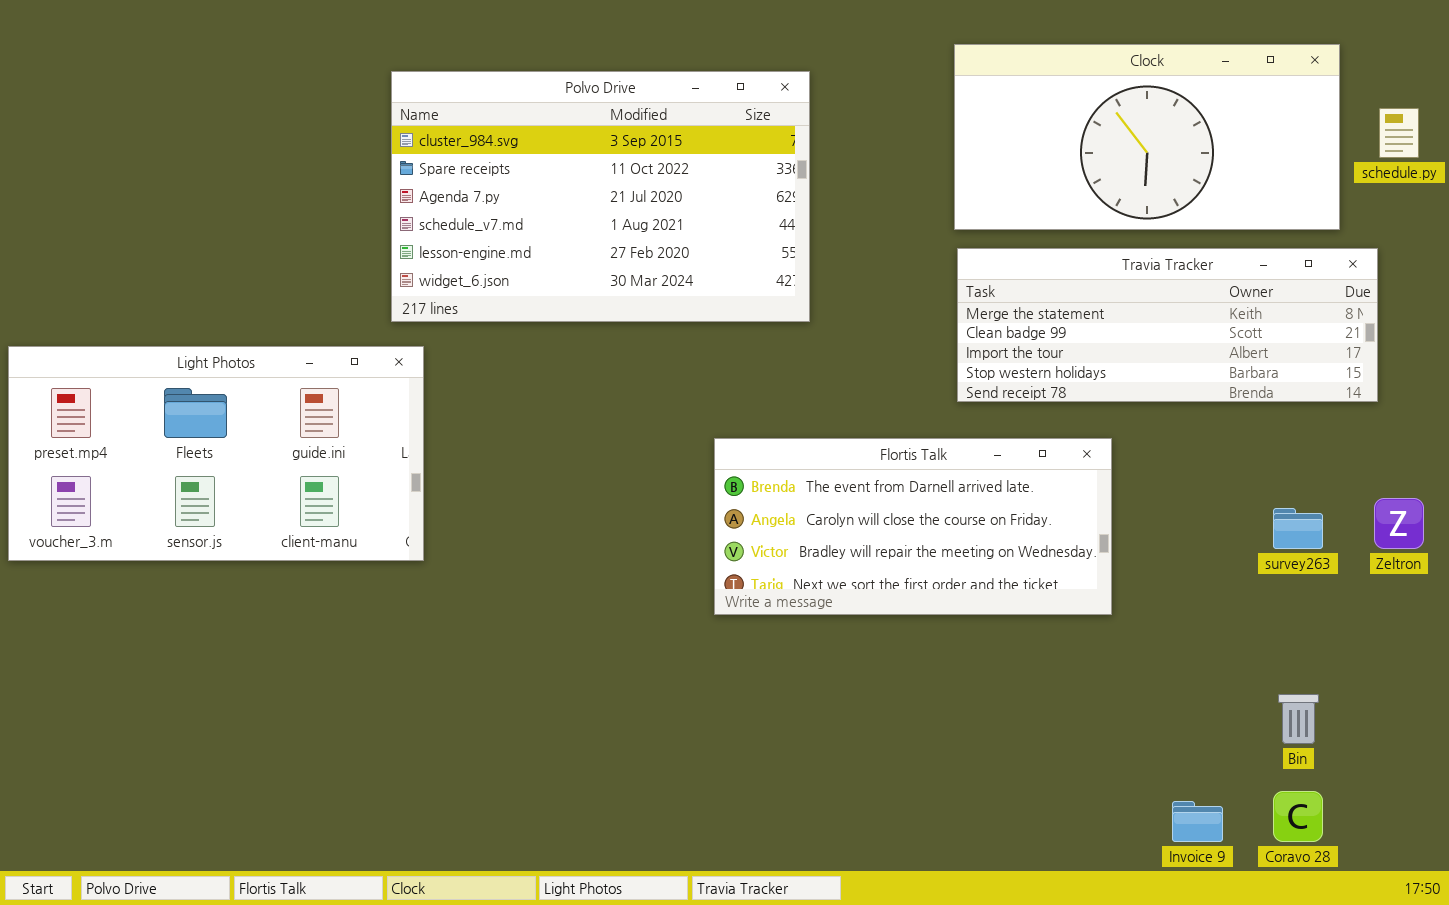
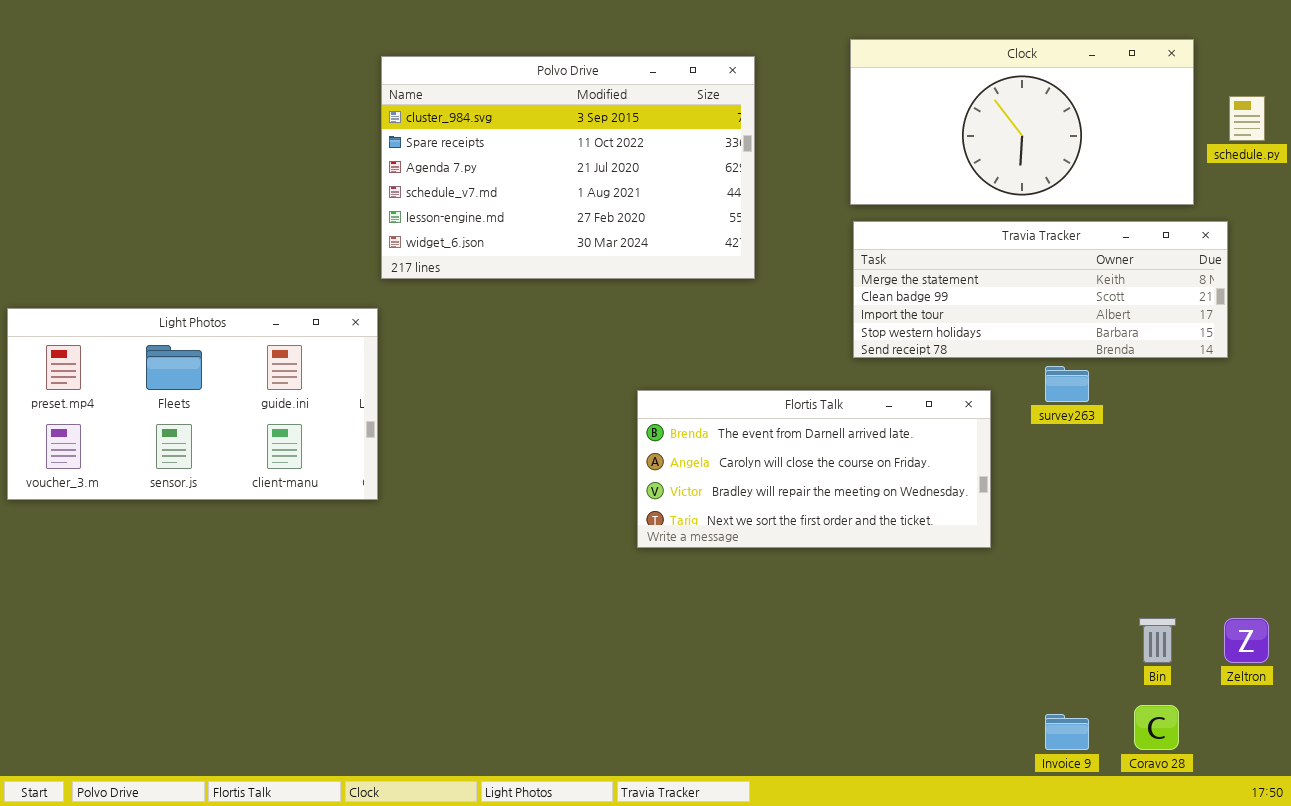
Polvo Drive: [391,71,810,322] -> [381,56,755,279], moved
Zeltron: [1374,498,1424,549] -> [1224,618,1269,663], moved
survey263: [1273,508,1323,549] -> [1045,366,1089,402], moved

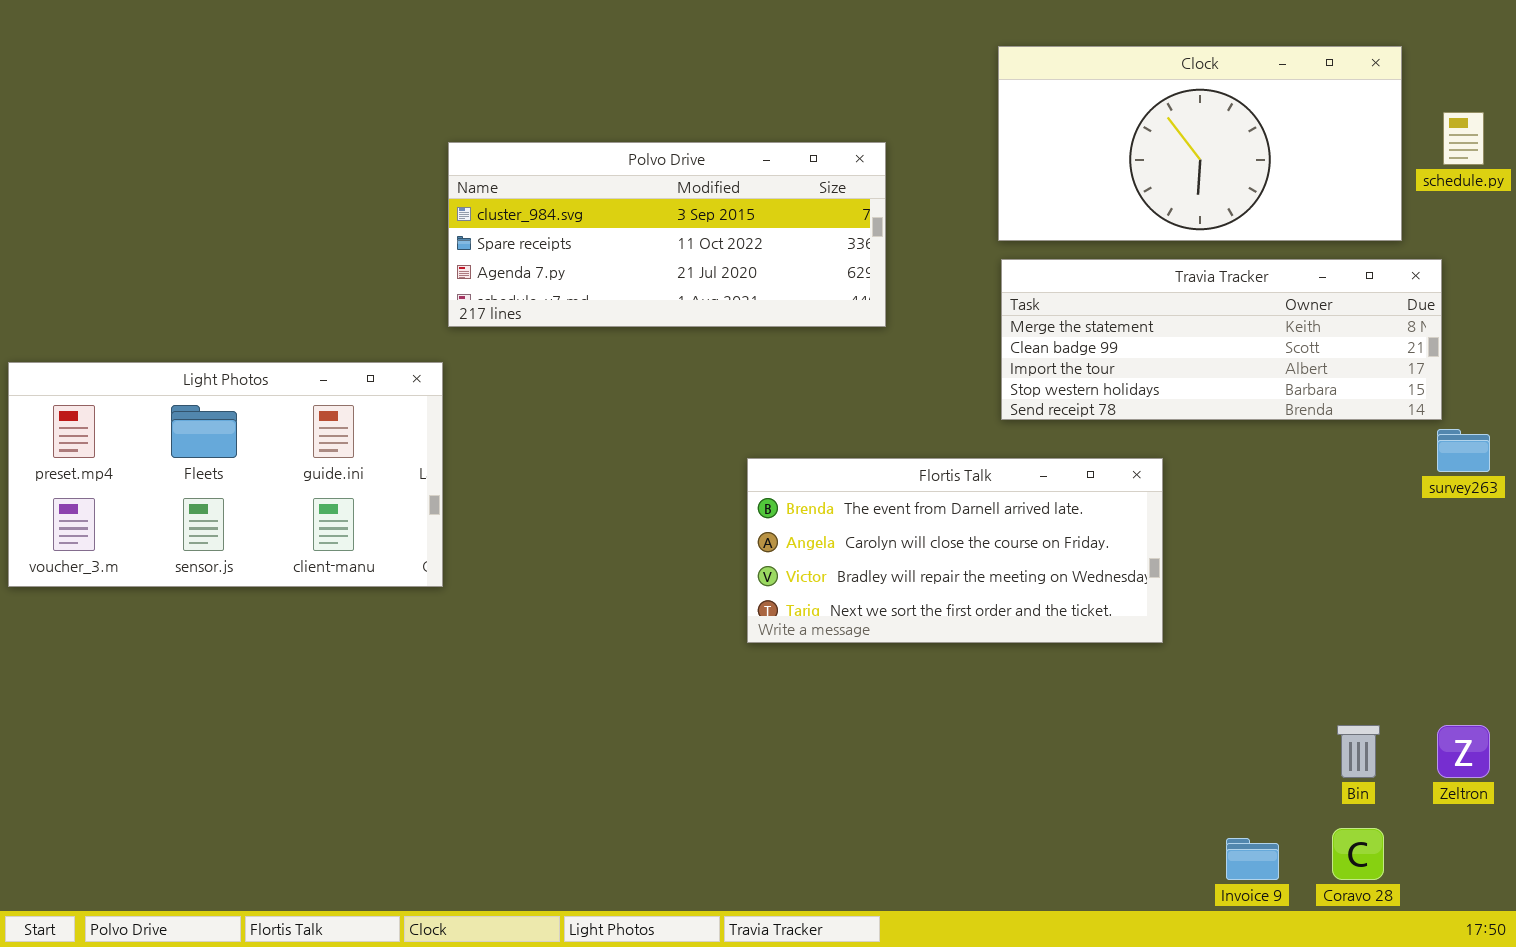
Polvo Drive: [381,56,755,279] -> [448,142,886,327], resized
survey263: [1045,366,1089,402] -> [1437,429,1490,472], moved

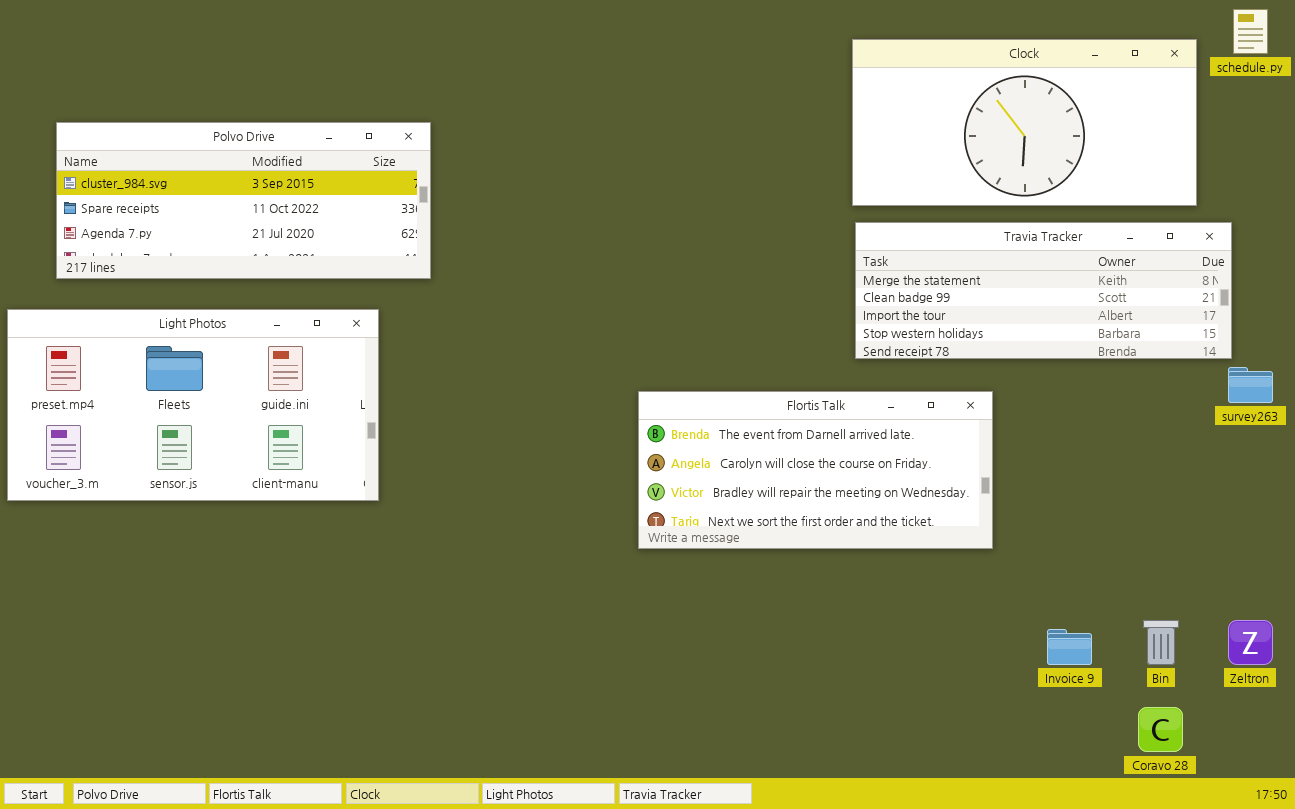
schedule.py: [1443,112,1484,165] -> [1233,9,1268,54], moved
Polvo Drive: [448,142,886,327] -> [56,122,431,279], moved
Invoice 9: [1226,838,1279,880] -> [1047,629,1092,665], moved

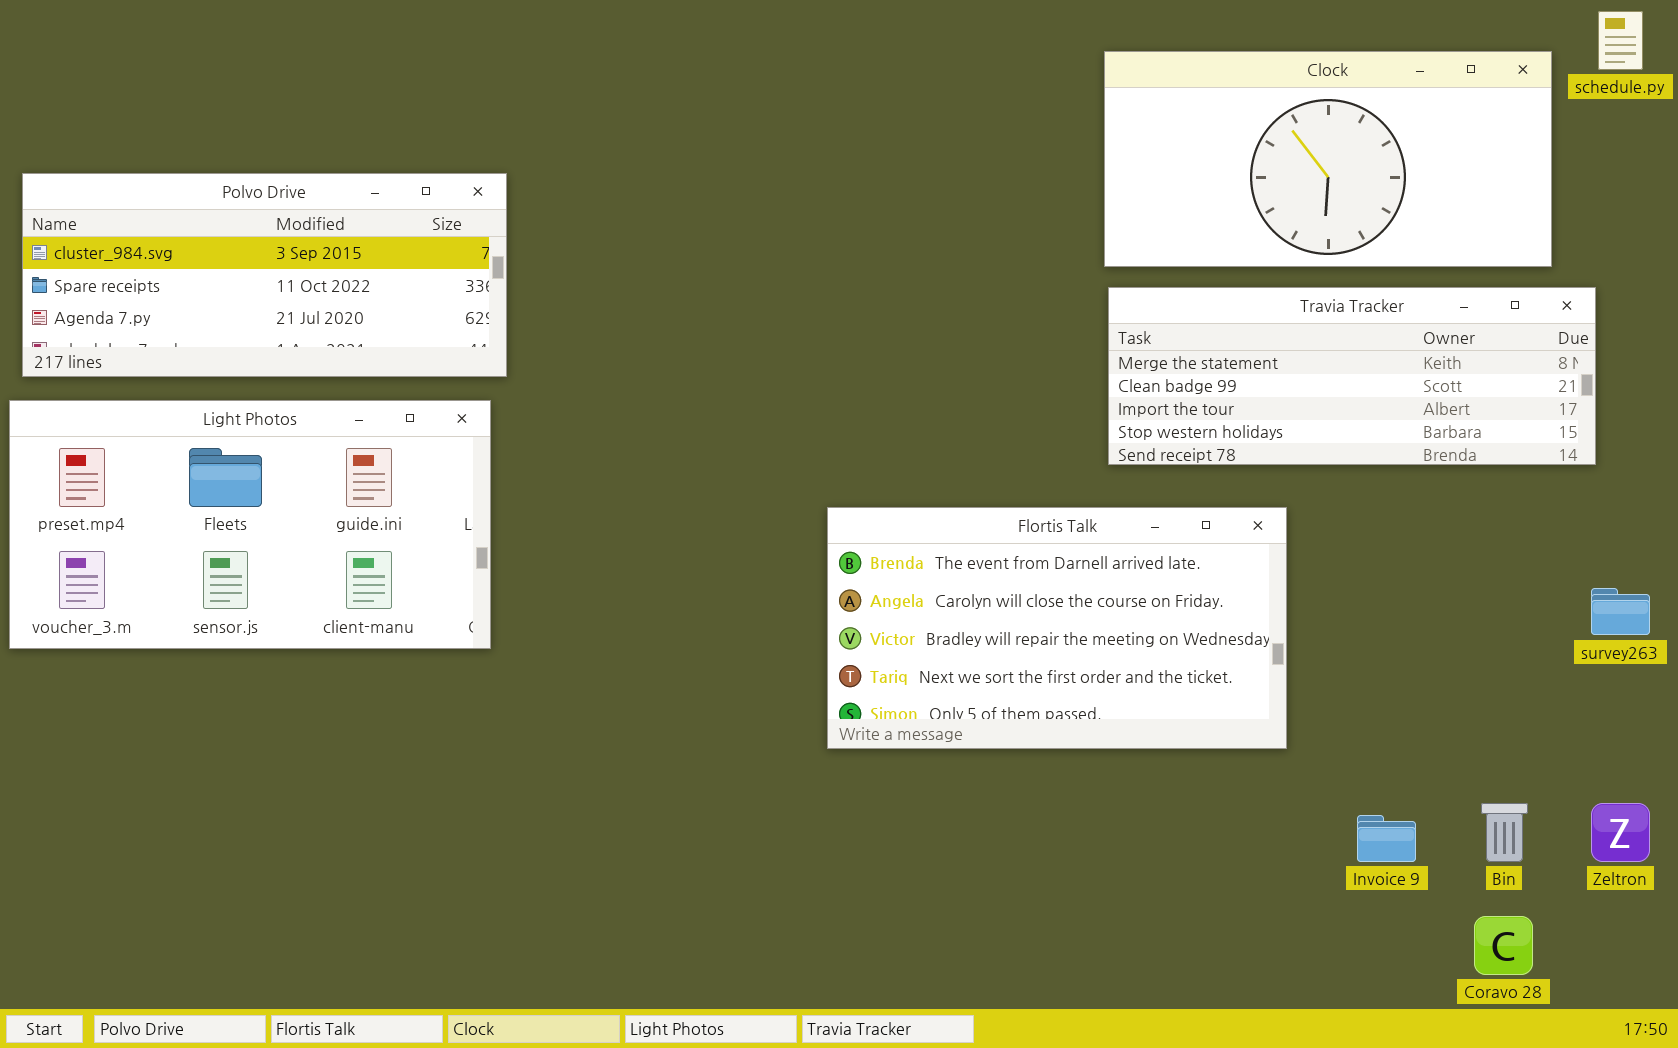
Polvo Drive: [56,122,431,279] -> [22,173,507,377], moved
survey263: [1228,367,1273,403] -> [1591,588,1650,635], moved
Flortis Talk: [638,391,993,549] -> [827,507,1287,749], resized

